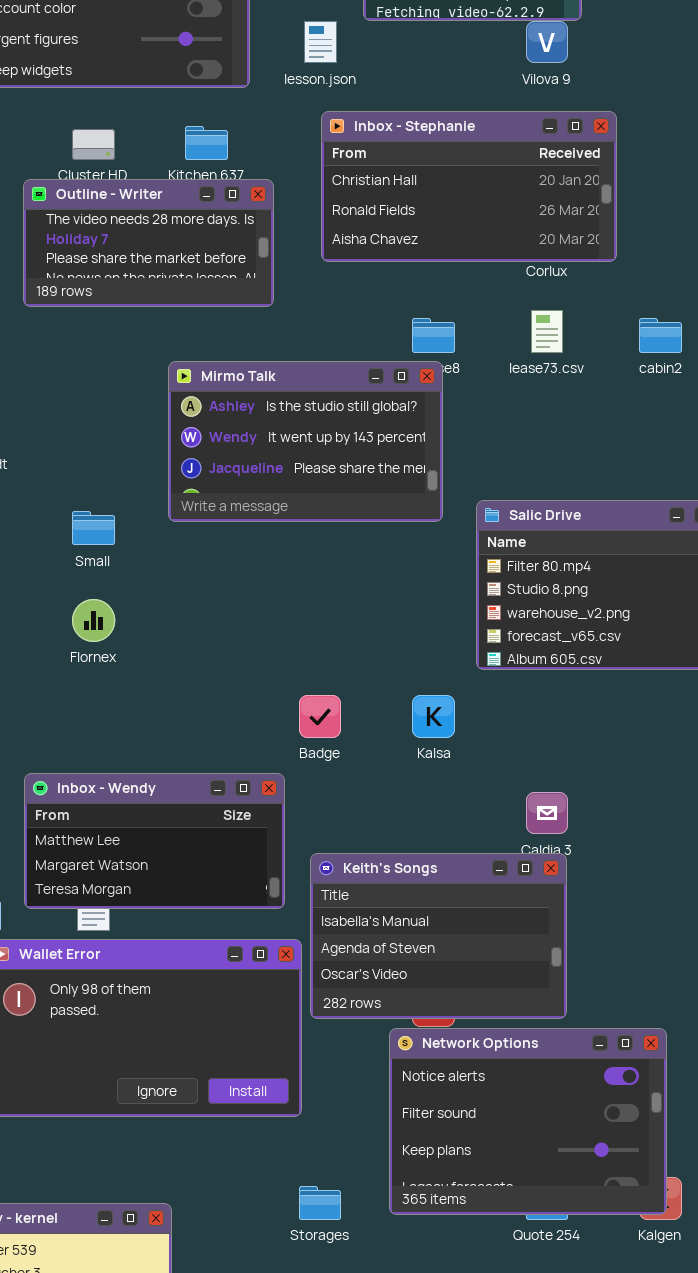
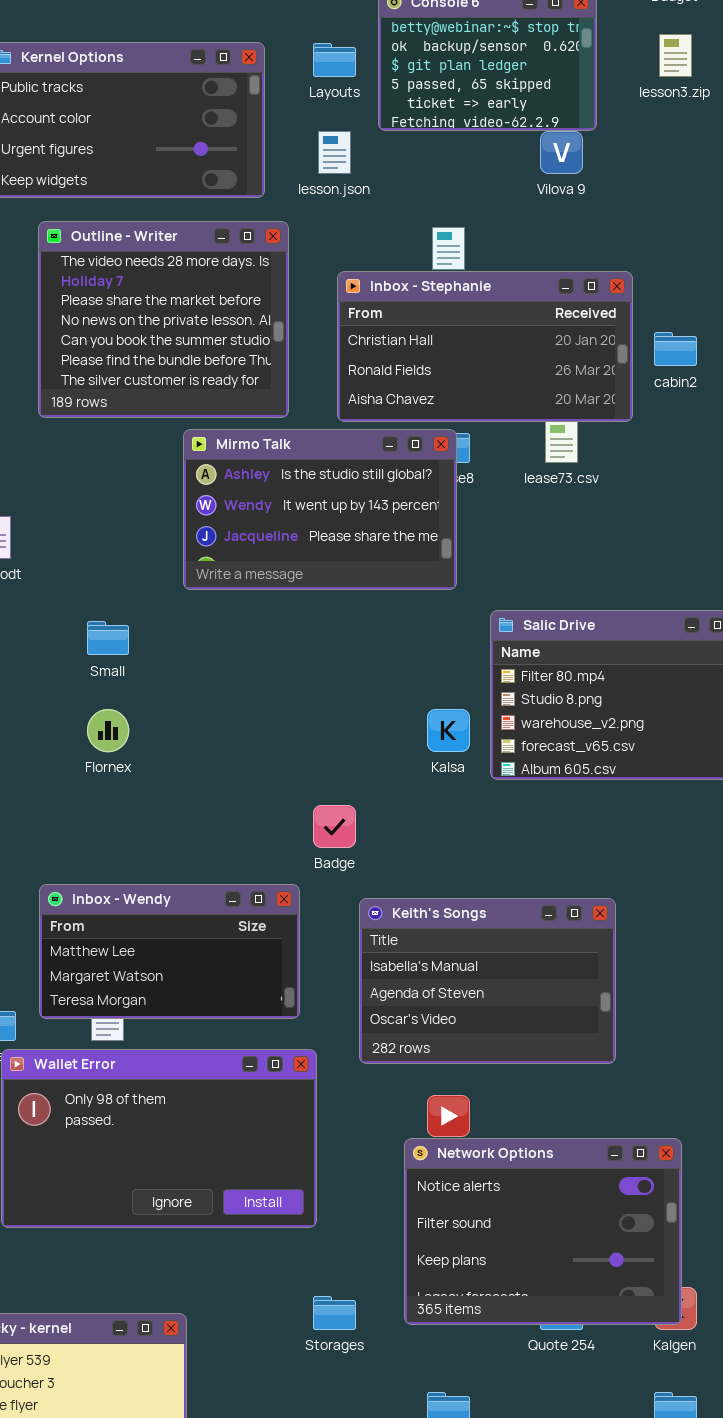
Inbox - Stephanie: [321,111,617,262] -> [337,271,633,422], moved
Outline - Writer: [23,179,274,307] -> [38,221,289,418], resized
cabin2: [639,318,682,353] -> [654,332,697,366], moved
Mirmo Talk: [168,361,443,522] -> [183,429,457,590], moved
Kalsa: [412,695,455,738] -> [427,709,470,752], moved
Keith's Songs: [310,853,567,1019] -> [359,898,616,1064], moved

